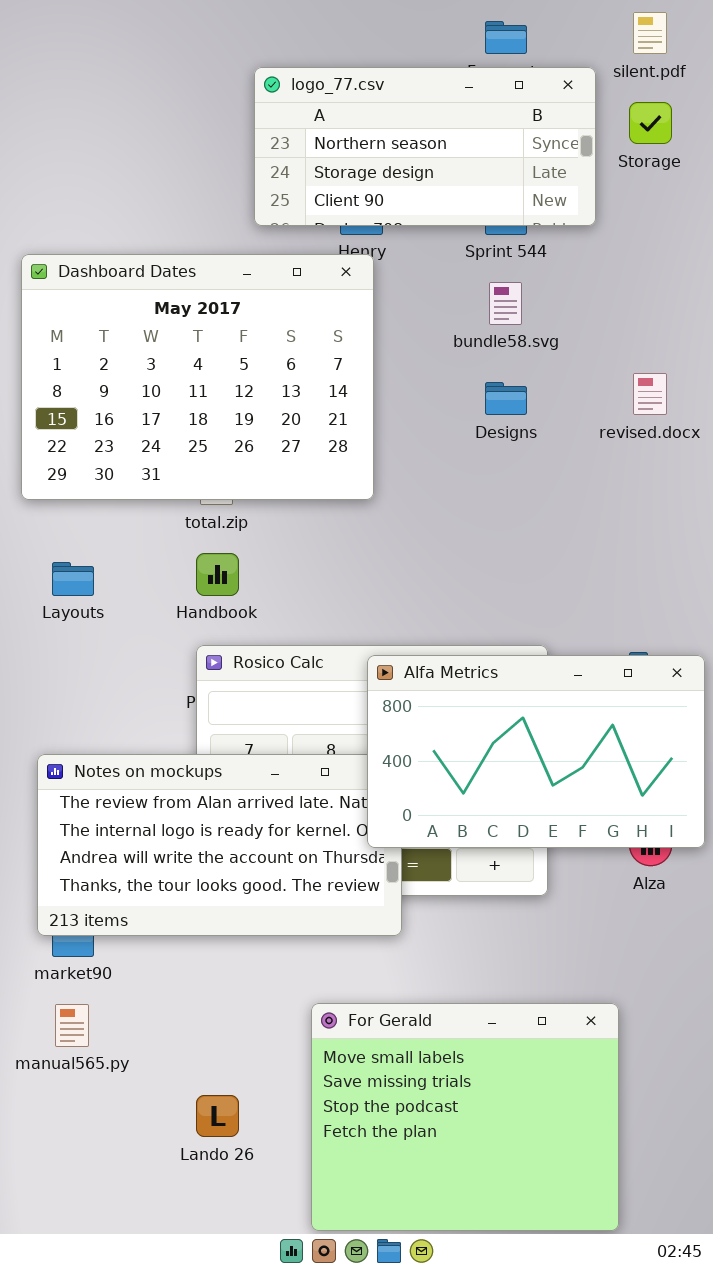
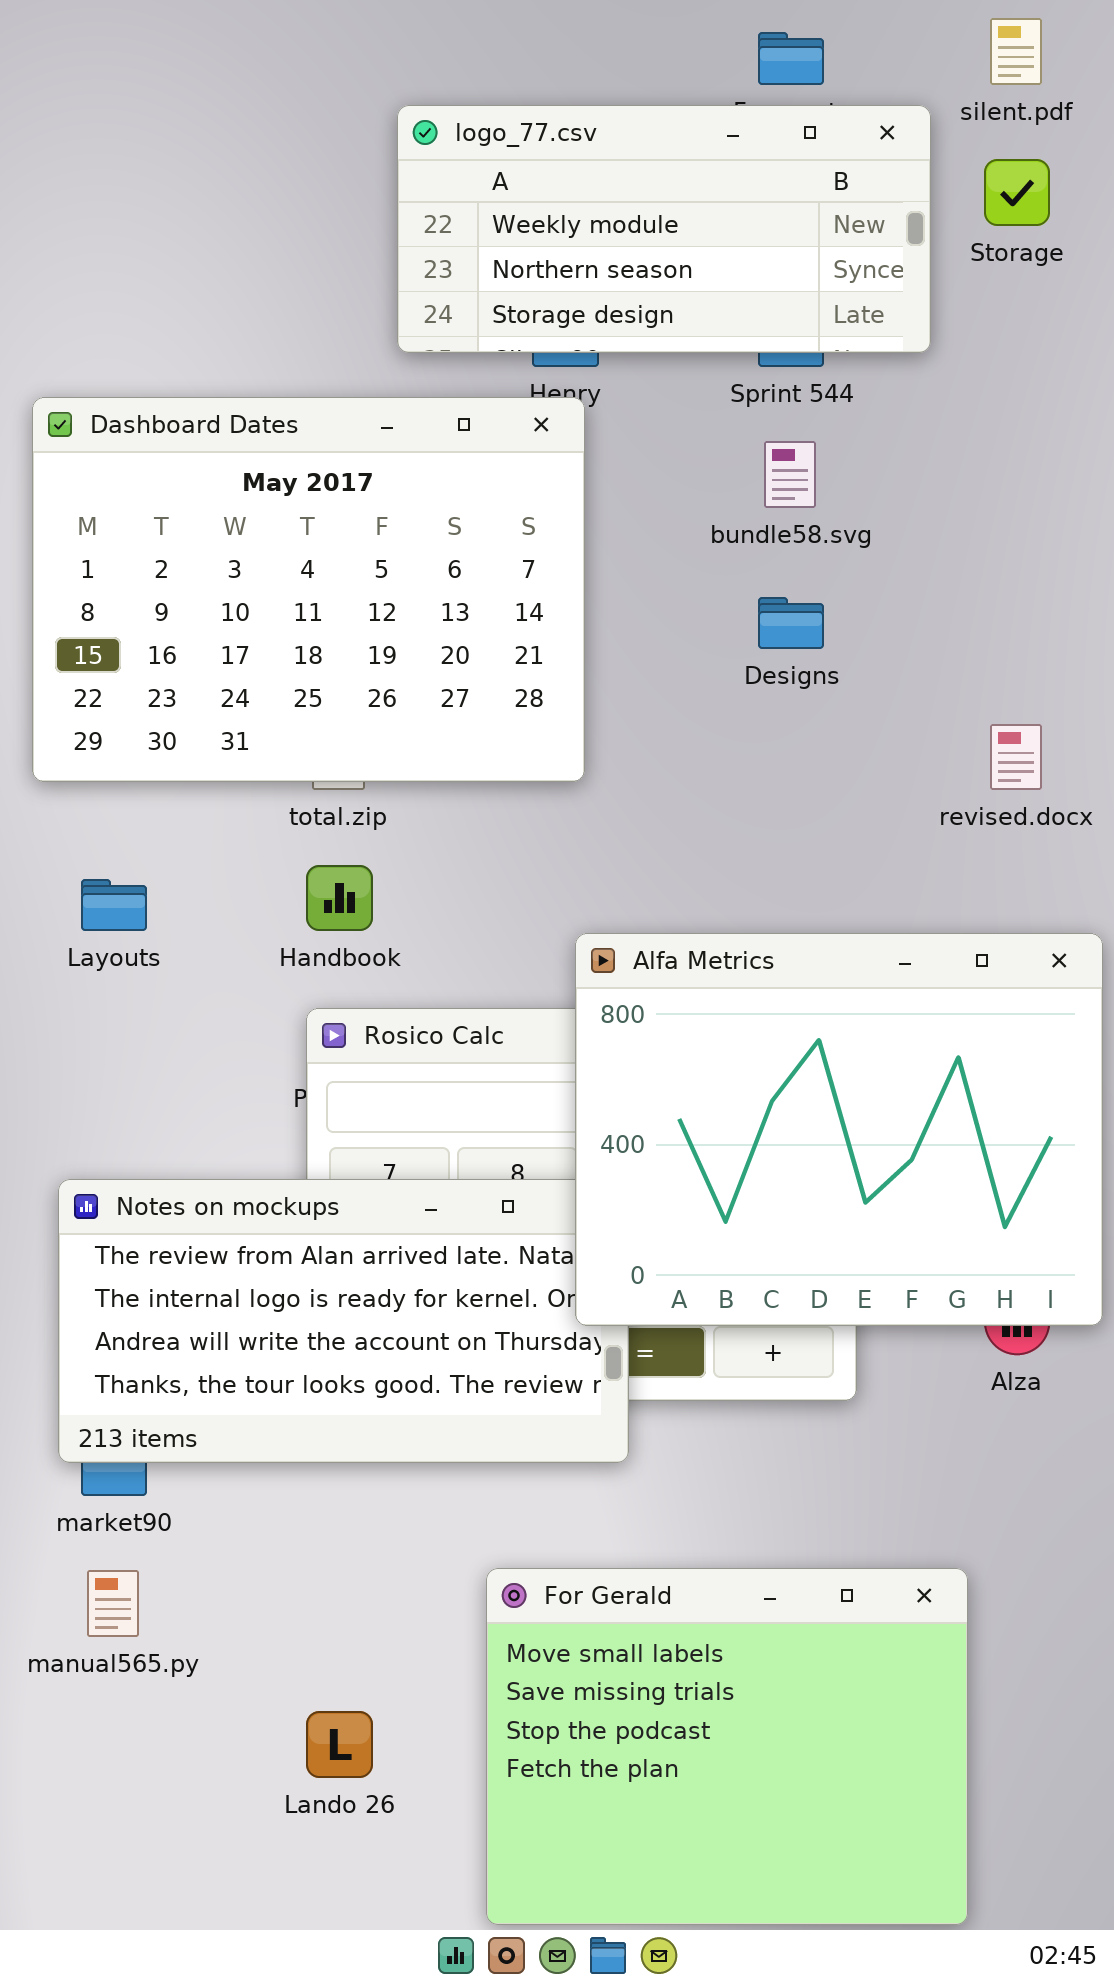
logo_77.csv: [254,67,596,226] -> [397,105,931,353], scrolled up 1 row
revised.docx: [633,373,667,415] -> [990,724,1042,790], moved
Alfa Metrics: [367,655,705,848] -> [575,933,1103,1326], resized

